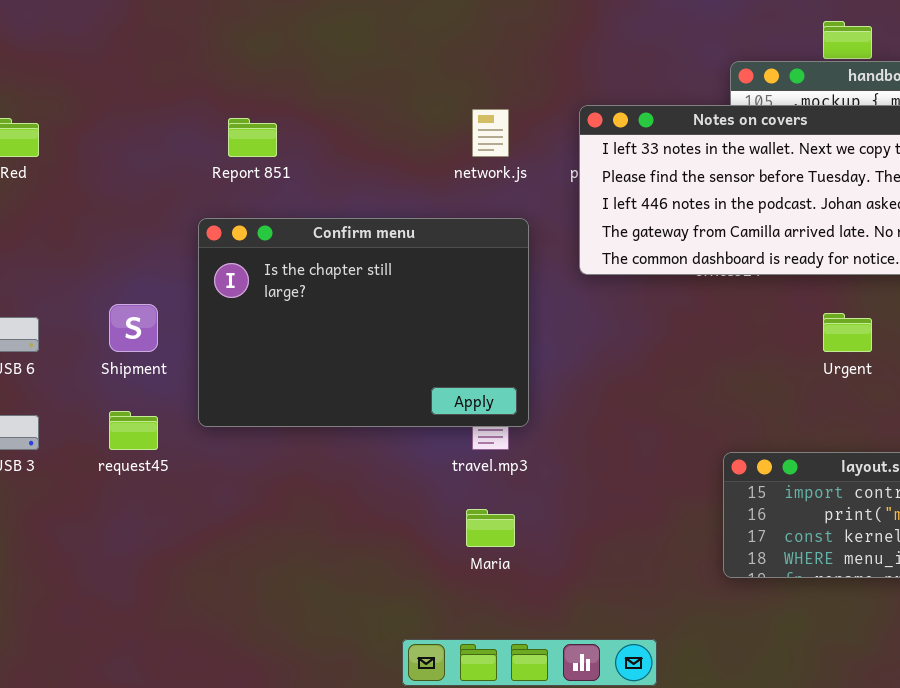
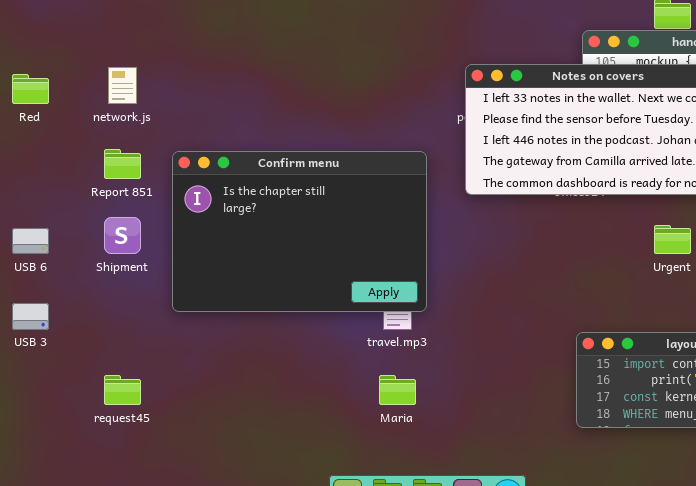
network.js: [472,109,509,157] -> [108,67,137,104], moved
Report 851: [228,118,277,157] -> [104,149,141,179], moved
request45: [109,411,158,450] -> [104,375,141,405], moved

